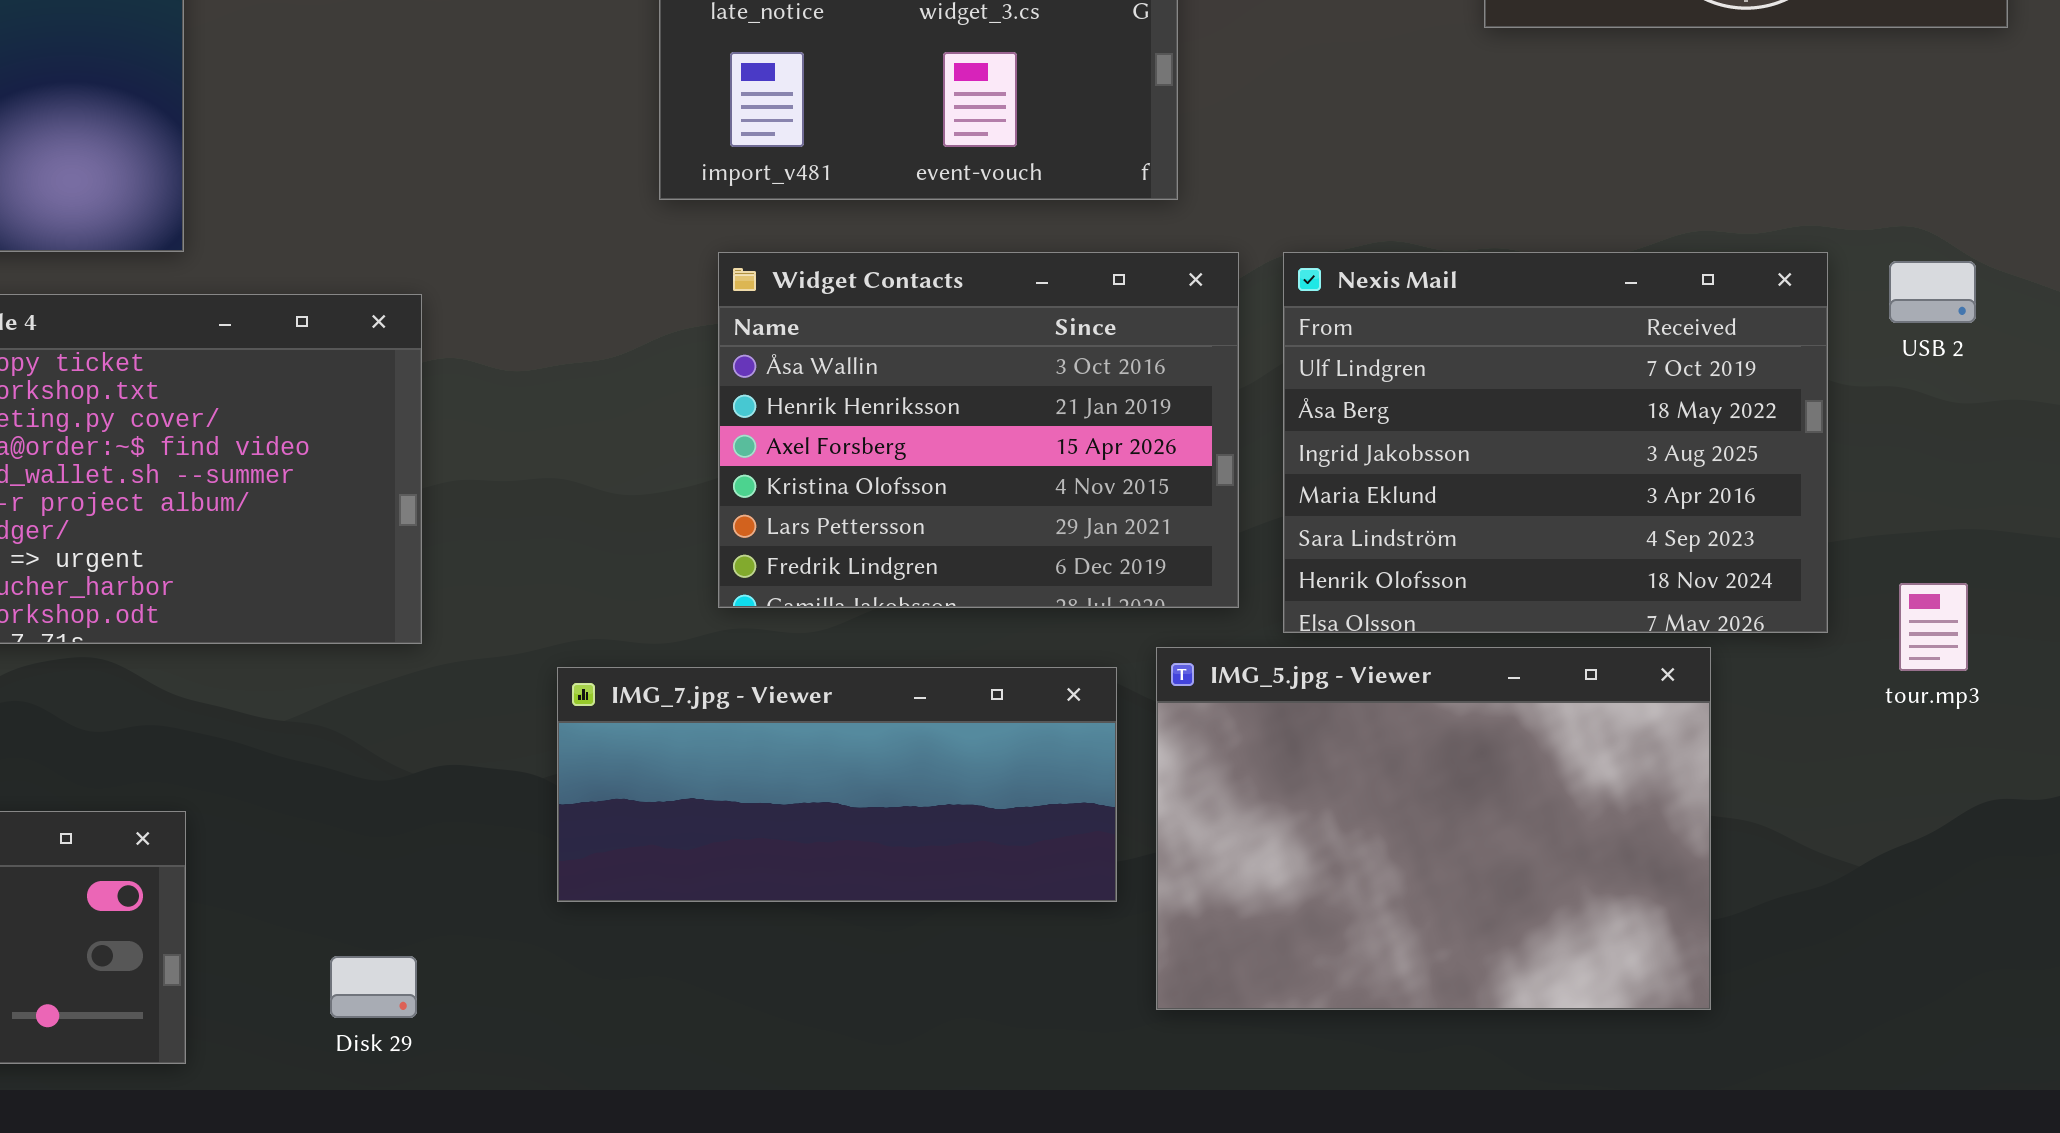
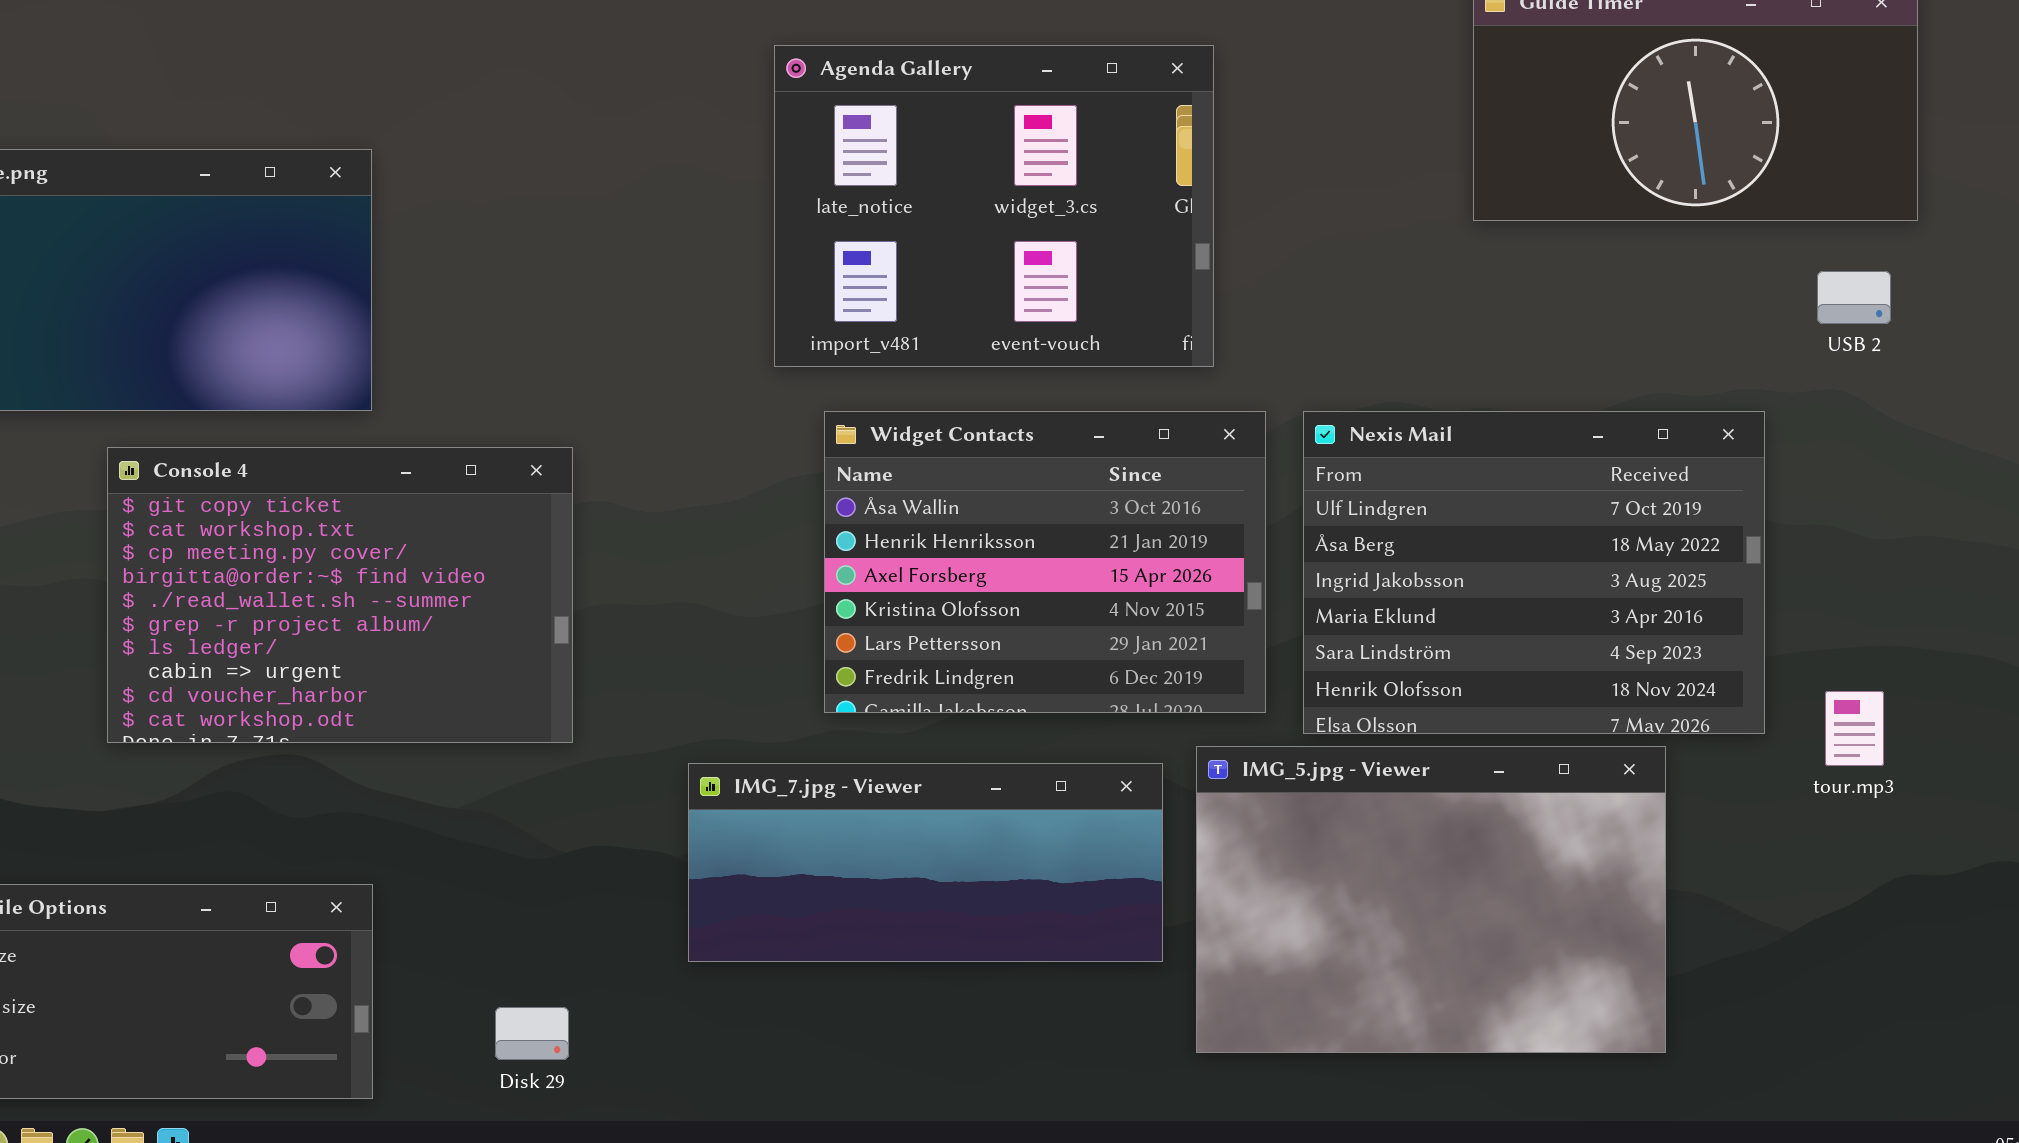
USB 2: [1889,261,1976,323] -> [1817,271,1891,324], moved

